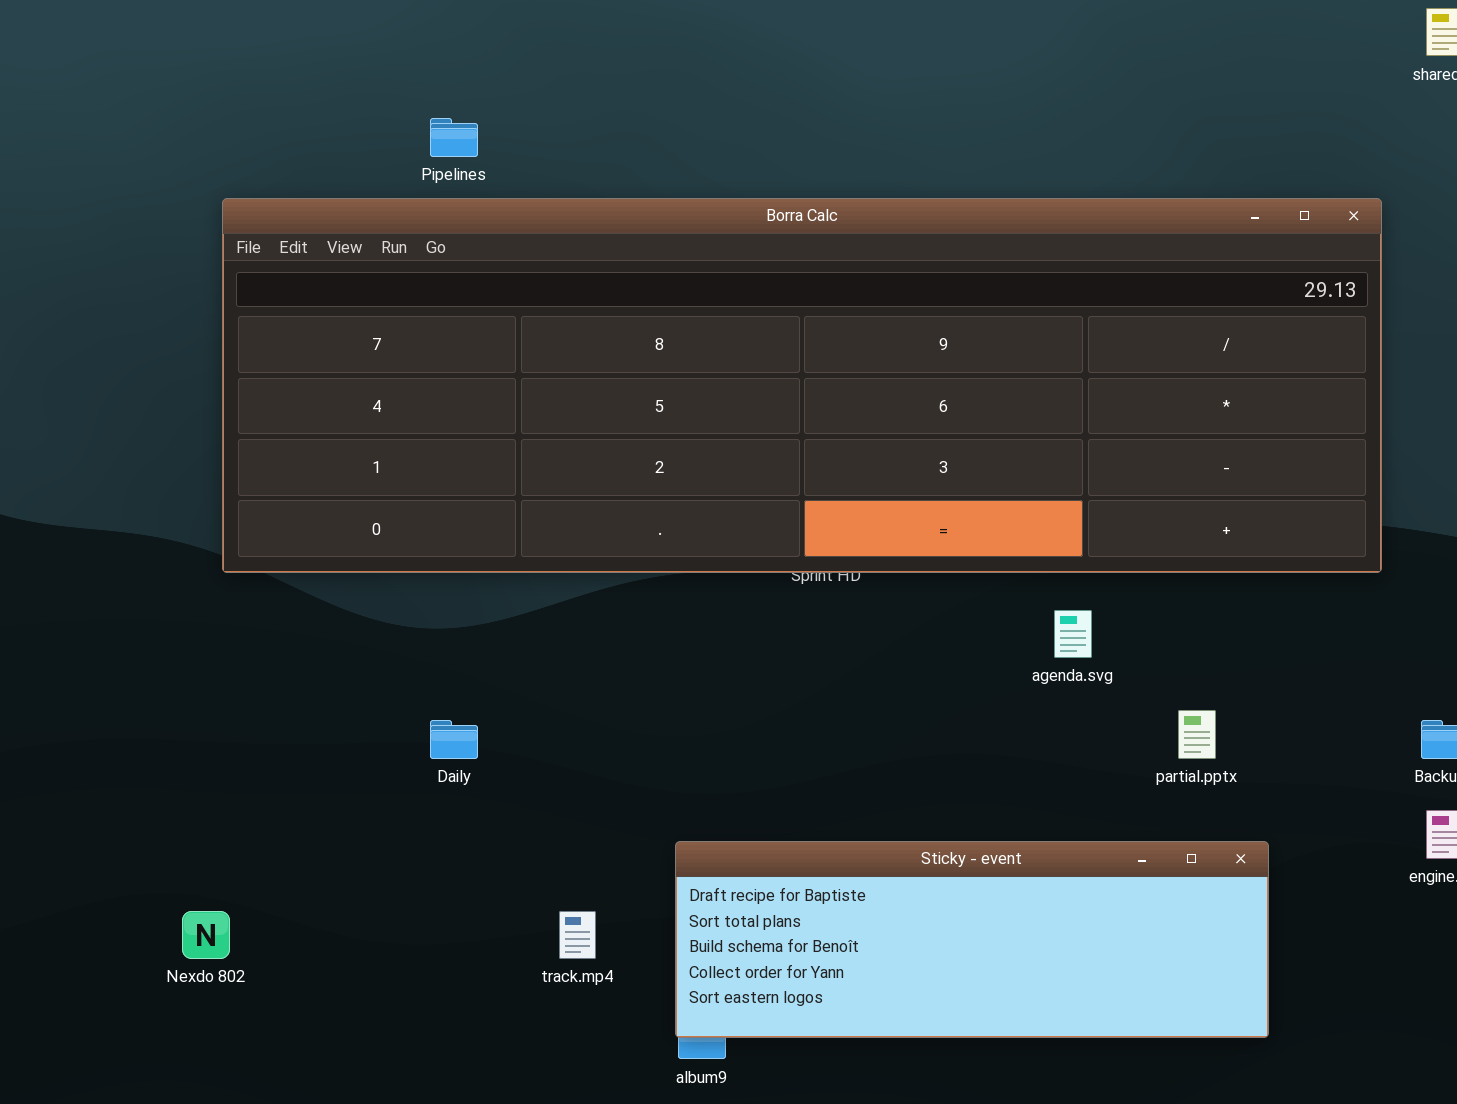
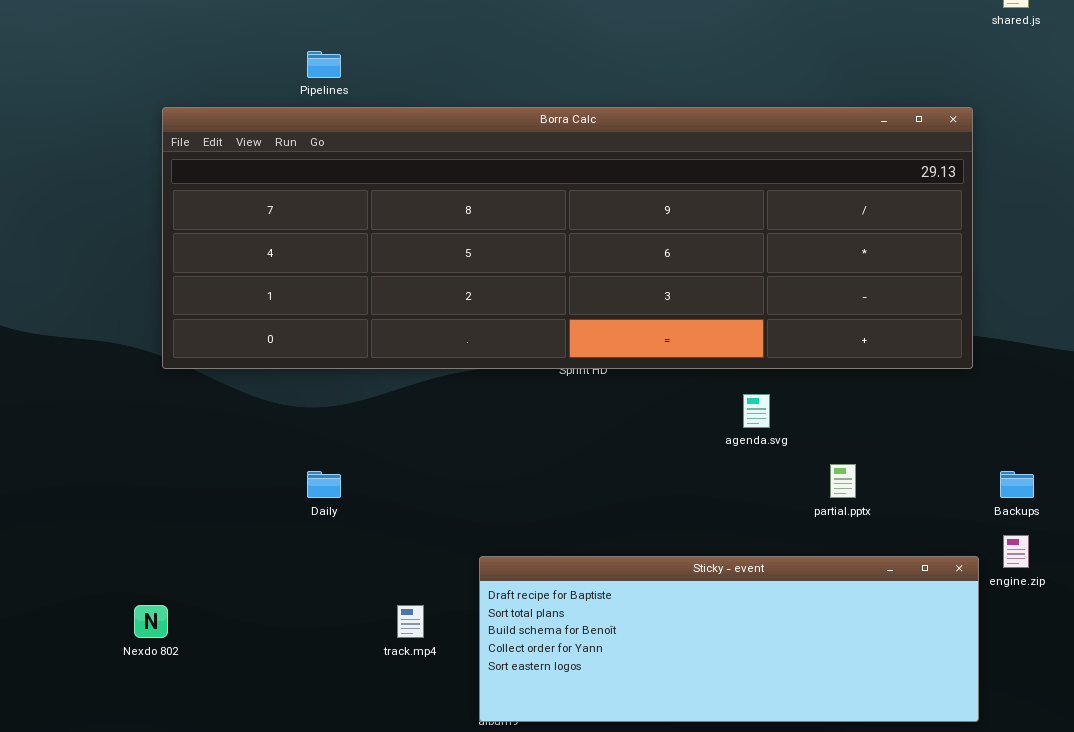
Sticky - event: [675,841,1269,1038] -> [479,556,979,722], resized

